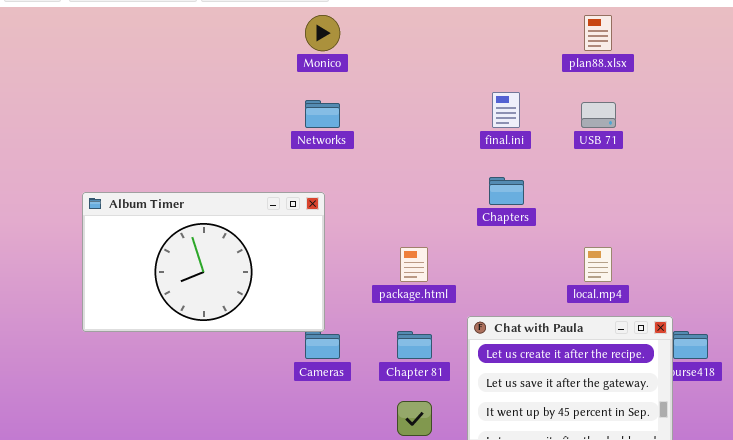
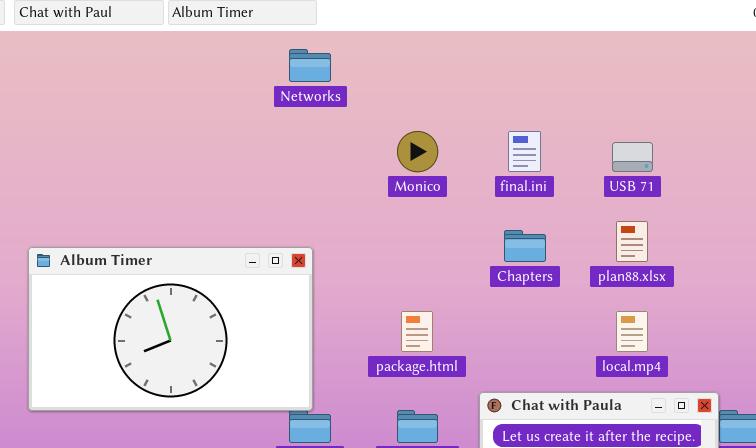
Monico: [305,15,340,51] -> [397,131,438,172], moved
plan88.xlsx: [584,15,612,51] -> [616,221,648,262], moved
Networks: [305,100,340,128] -> [289,49,331,82], moved

